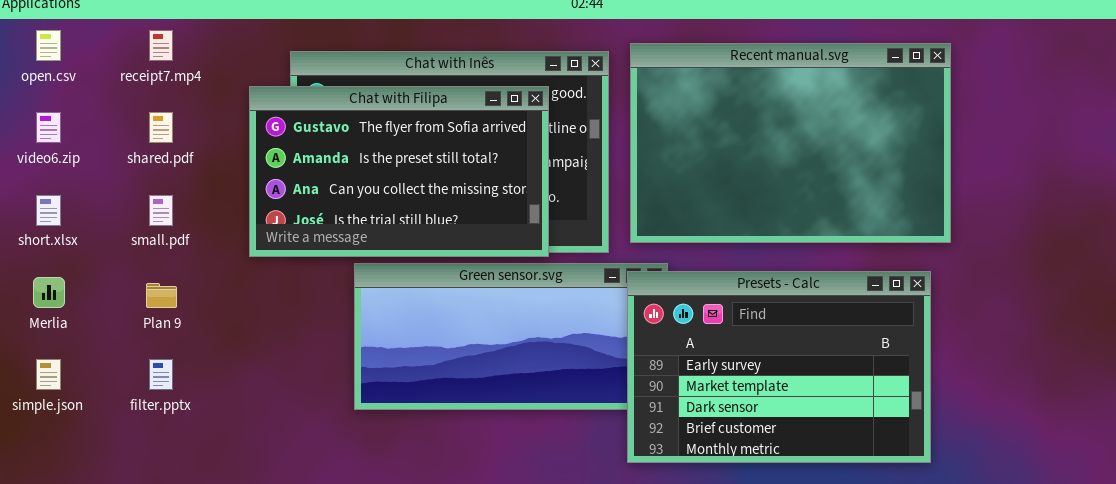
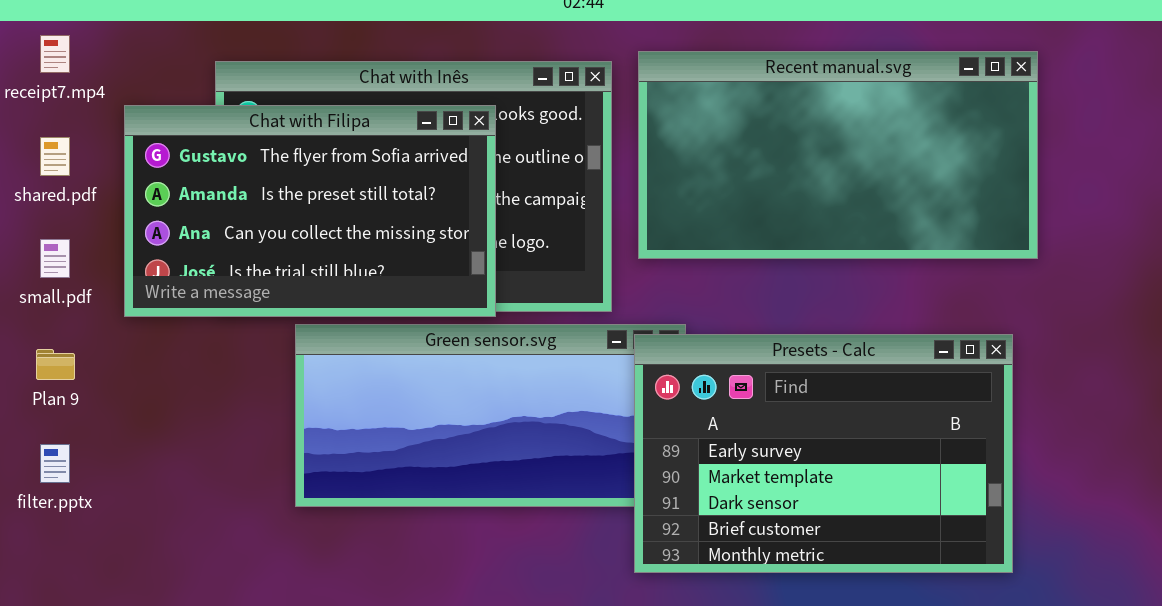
Recent manual.svg: [630,43,951,243] -> [638,51,1038,259], resized
Chat with Filipa: [249,86,549,257] -> [124,105,496,317], moved

